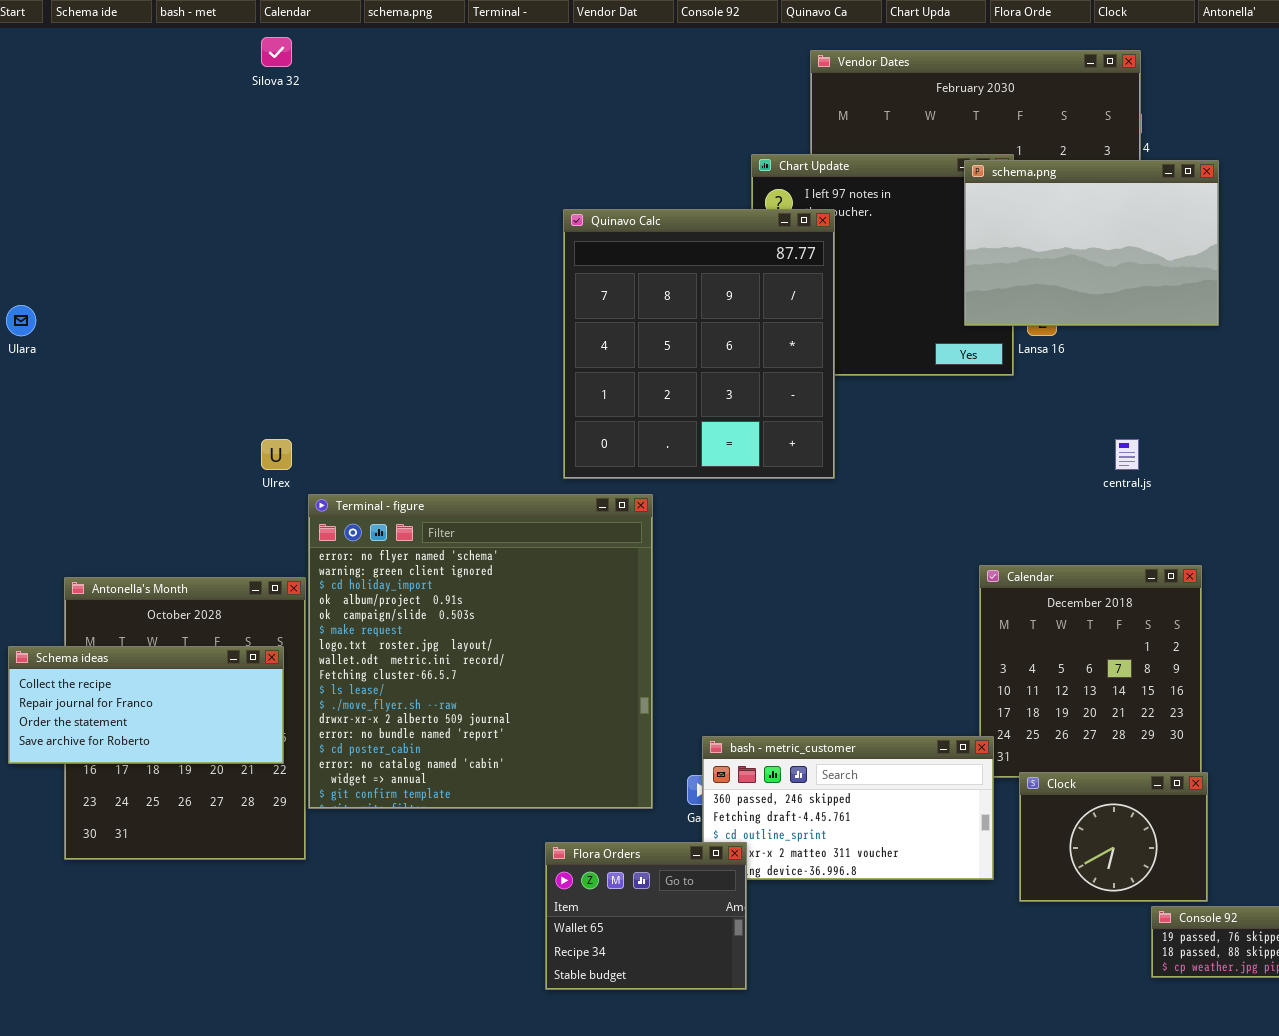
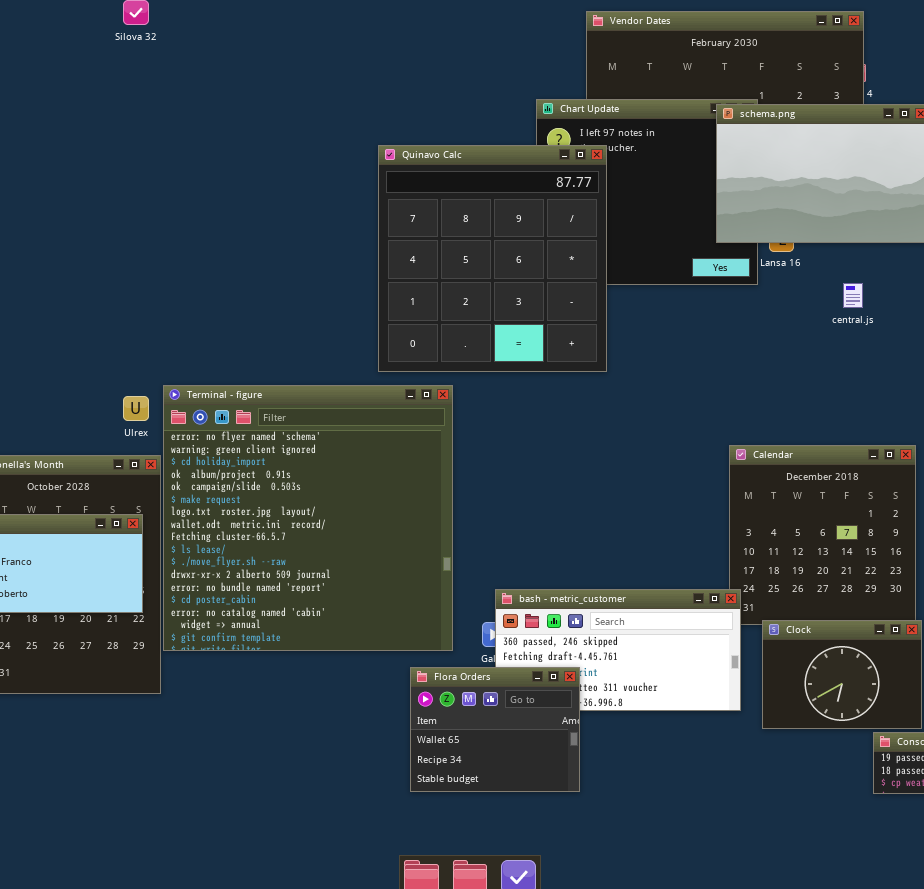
Ulrex: [261,439,292,470] -> [123,396,149,421], moved
central.js: [1115,439,1139,470] -> [843,283,863,308], moved
Flora Orders: [545,842,747,990] -> [410,667,580,792], moved

